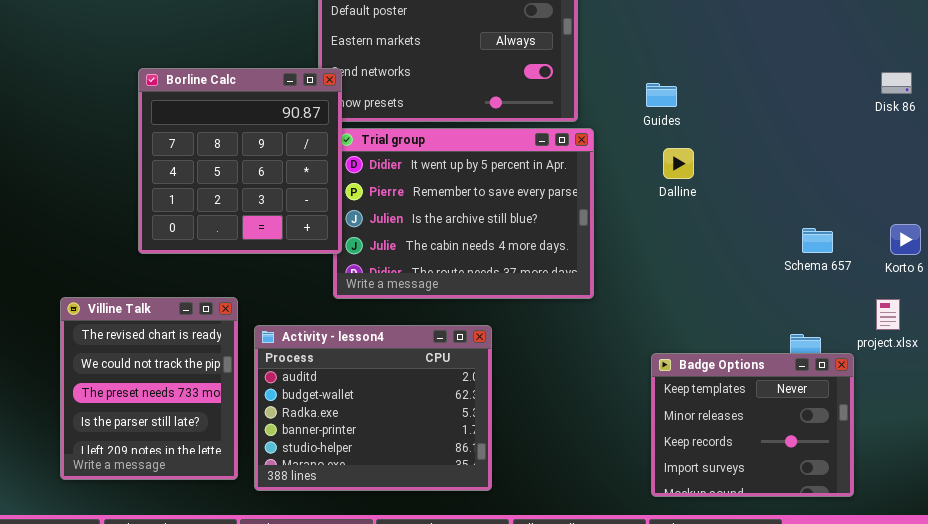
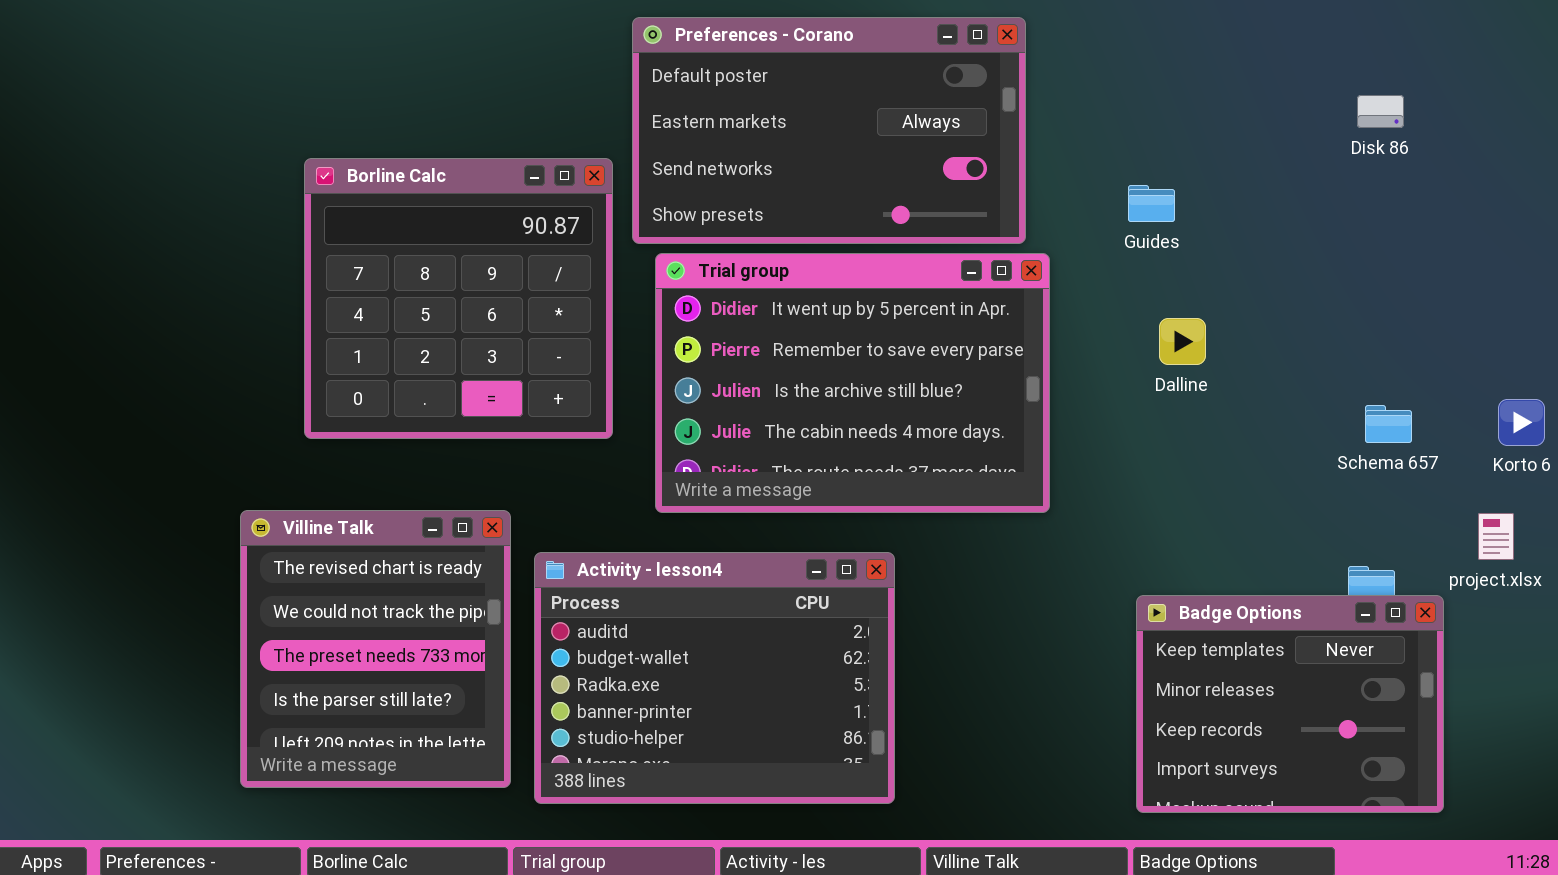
Borline Calc: [138,68,342,254] -> [304,158,613,439], moved
Disk 86: [881,72,912,94] -> [1357,95,1404,128], moved
Dalline: [663,148,694,179] -> [1159,318,1206,365], moved

